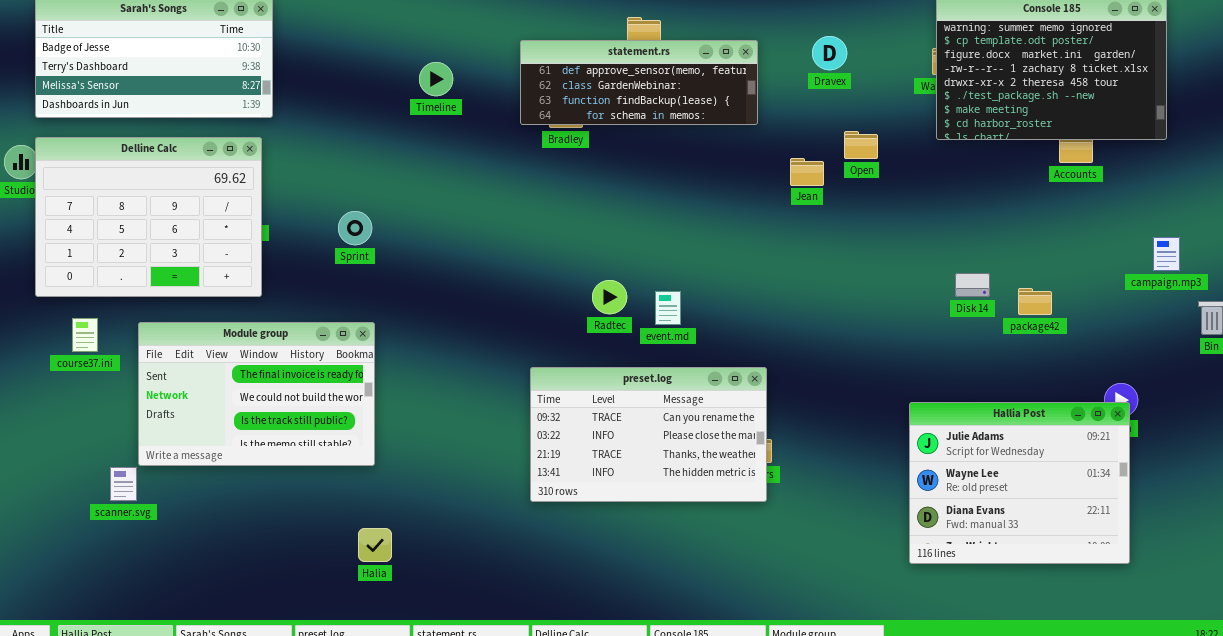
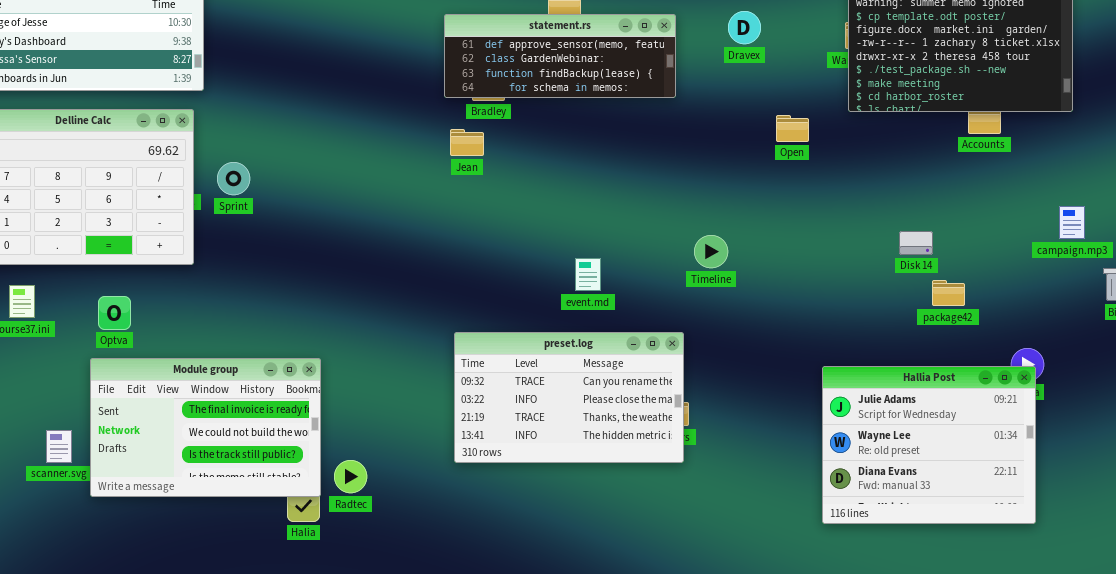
Timeline: [419,62,453,96] -> [694,235,728,268], moved
Open: [844,131,878,159] -> [776,115,809,142], moved
Jean: [790,158,824,186] -> [450,129,484,156], moved
Sprint: [338,211,372,245] -> [217,162,250,195], moved
Disk 14: [955,273,990,297] -> [899,231,933,255], moved
Radtec: [592,280,627,314] -> [334,460,367,493], moved
package42: [1018,288,1052,315] -> [932,280,965,306], moved
Module group: [138,322,375,466] -> [90,358,321,497], moved

